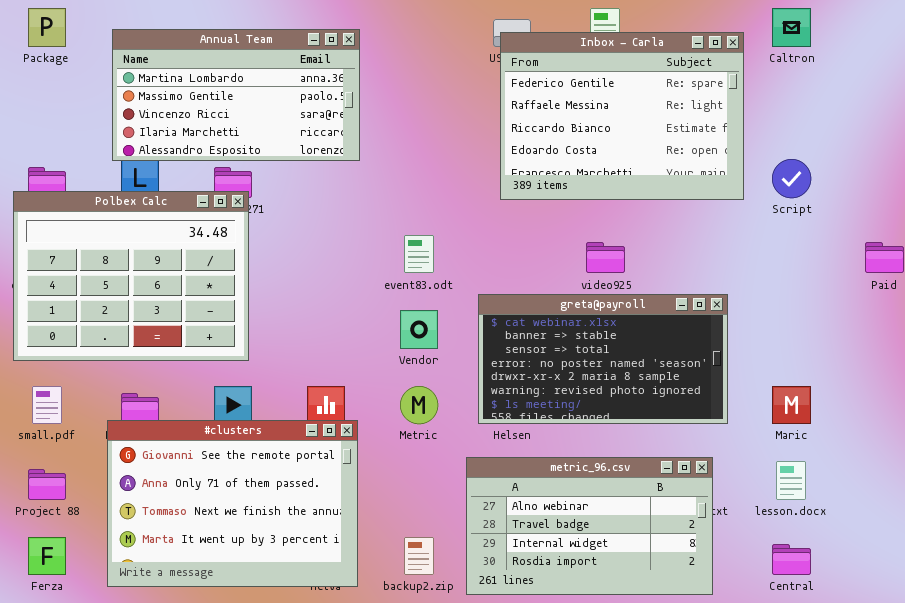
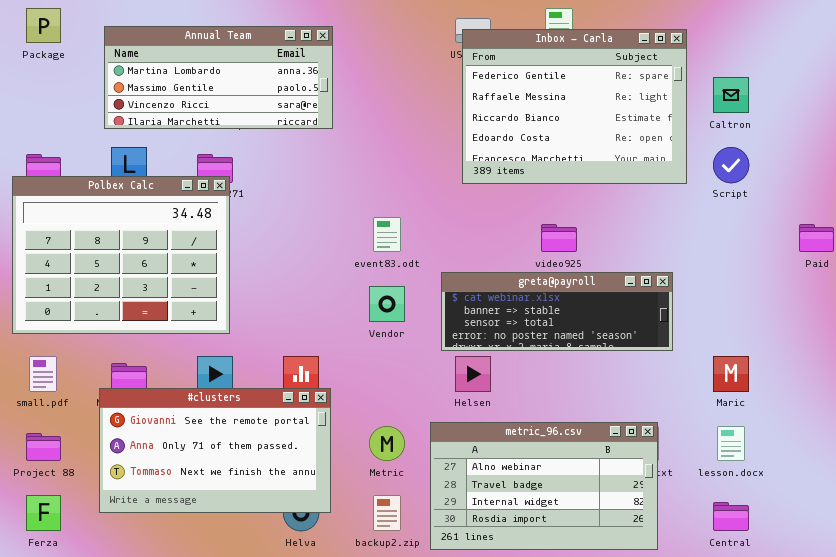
Caltron: [772,8,811,47] -> [713,77,749,113], moved
Annual Team: [112,29,360,161] -> [104,26,333,129], resized
greta@payroll: [478,294,728,424] -> [441,272,673,351], resized
Metric: [400,386,438,424] -> [369,426,405,461], moved
#clusters: [107,420,358,587] -> [99,388,331,513], resized

